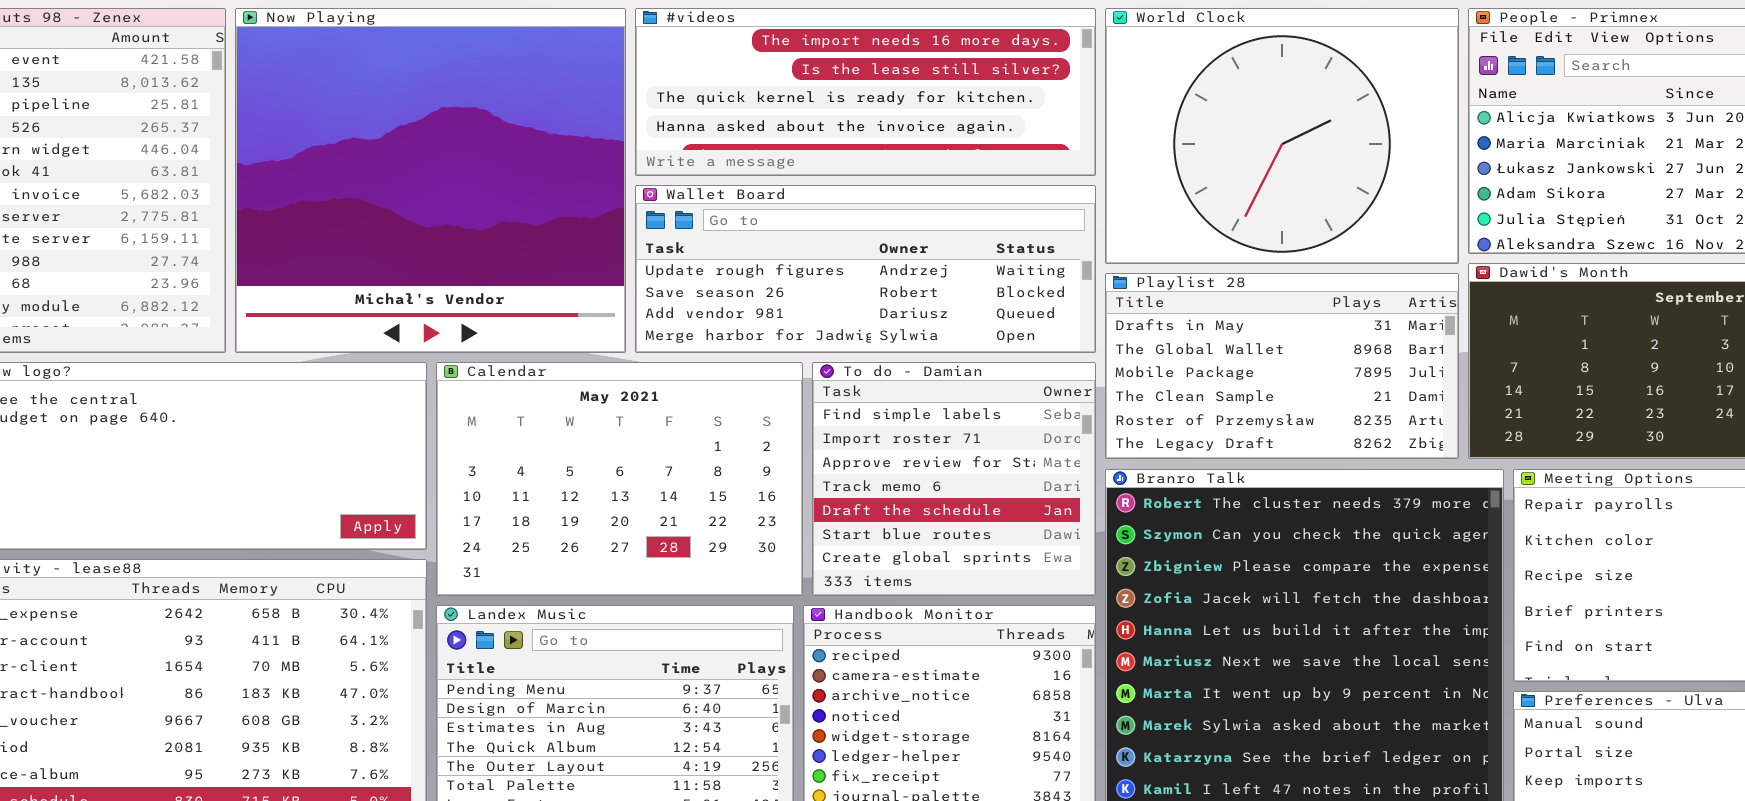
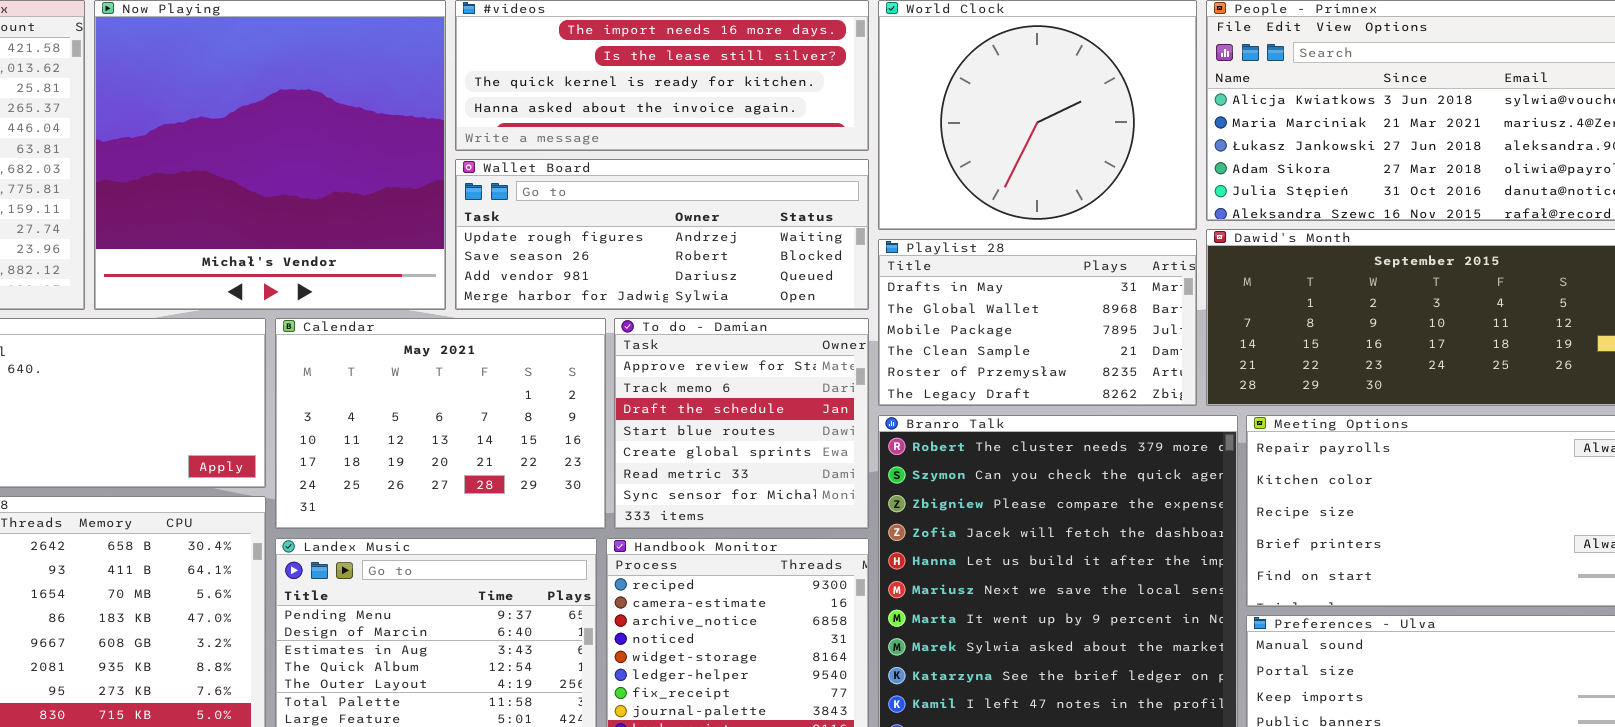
To do - Damian: [812,362,1096,596] -> [614,318,869,529], scrolled down 2 rows

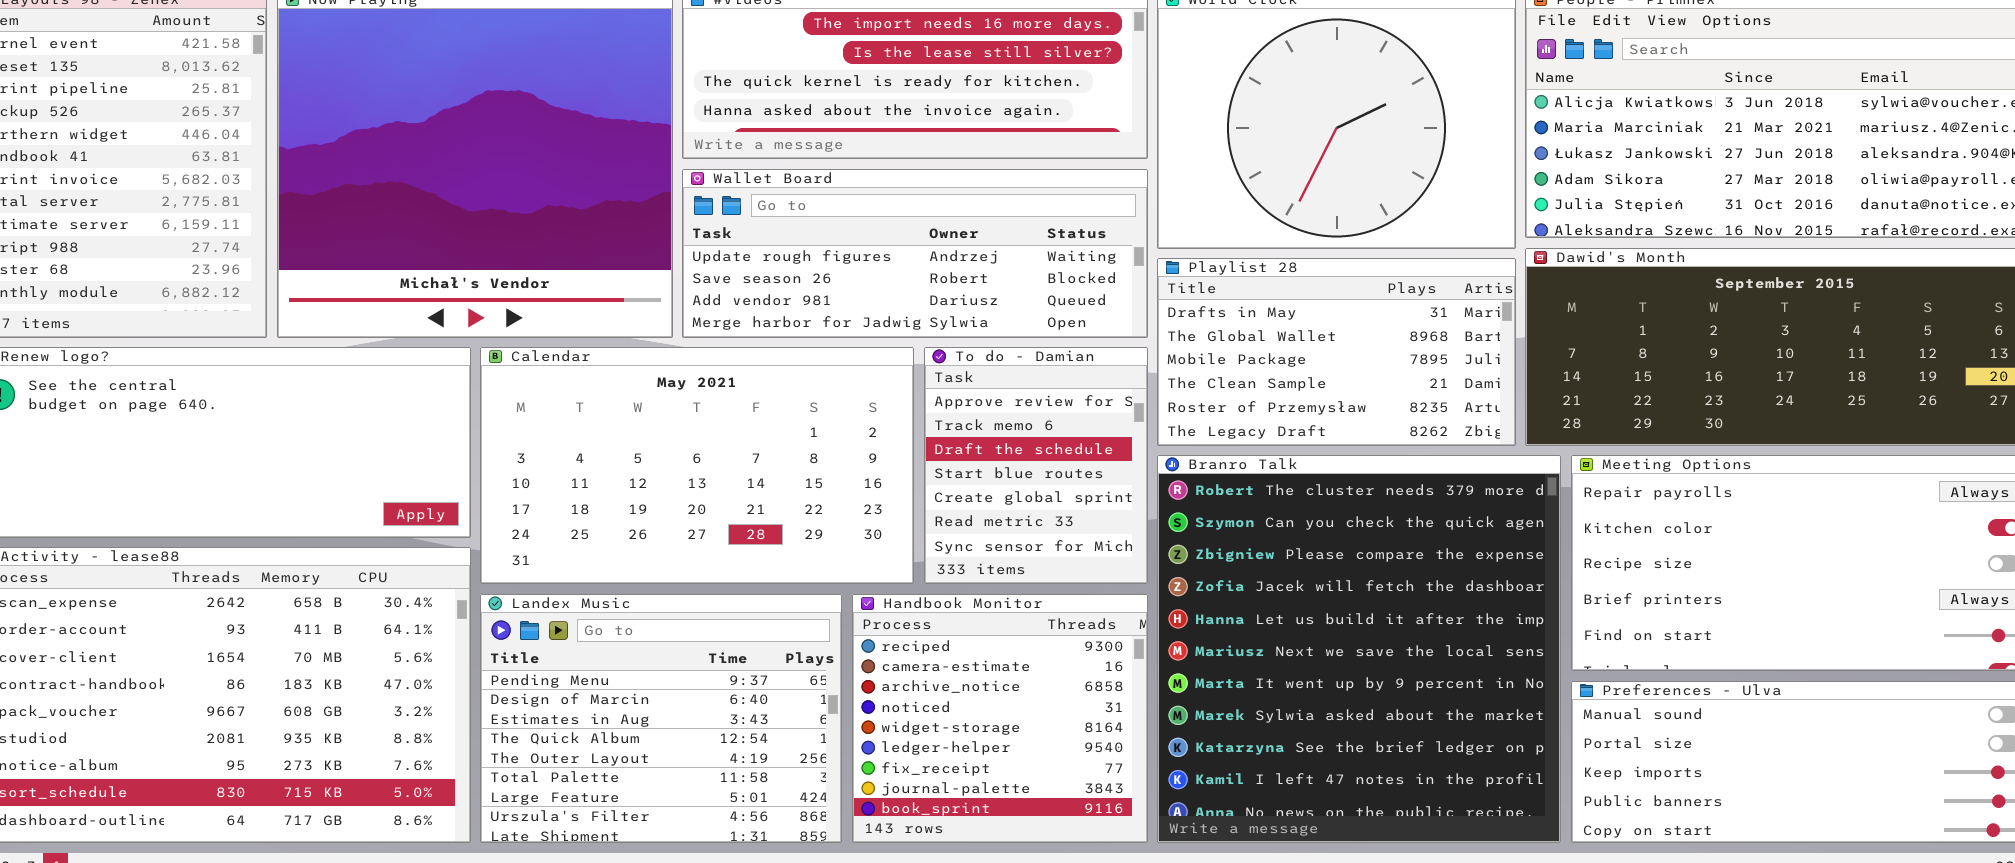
Calendar: [275,318,606,529] -> [480,347,914,584], resized
To do - Damian: [614,318,869,529] -> [924,347,1148,584], resized

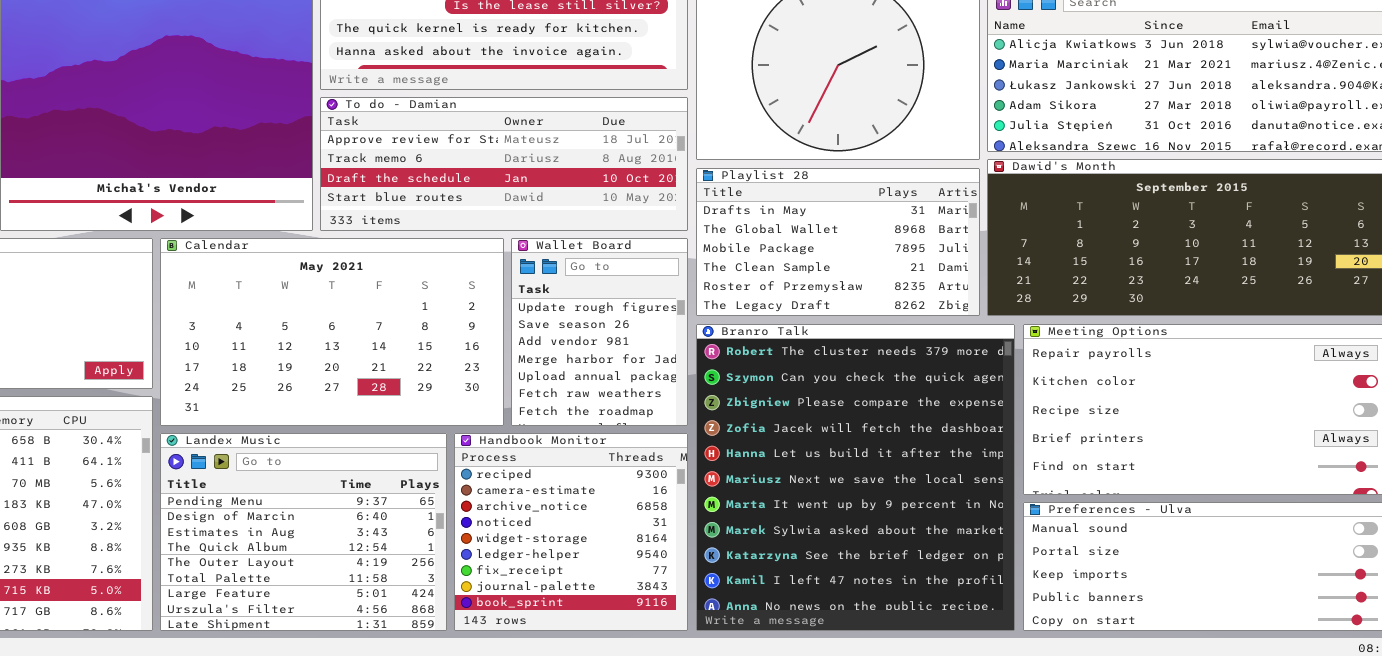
Wallet Board: [682,169,1148,338] -> [511,238,688,426], moved, resized
To do - Damian: [924,347,1148,584] -> [320,97,688,231], moved, resized

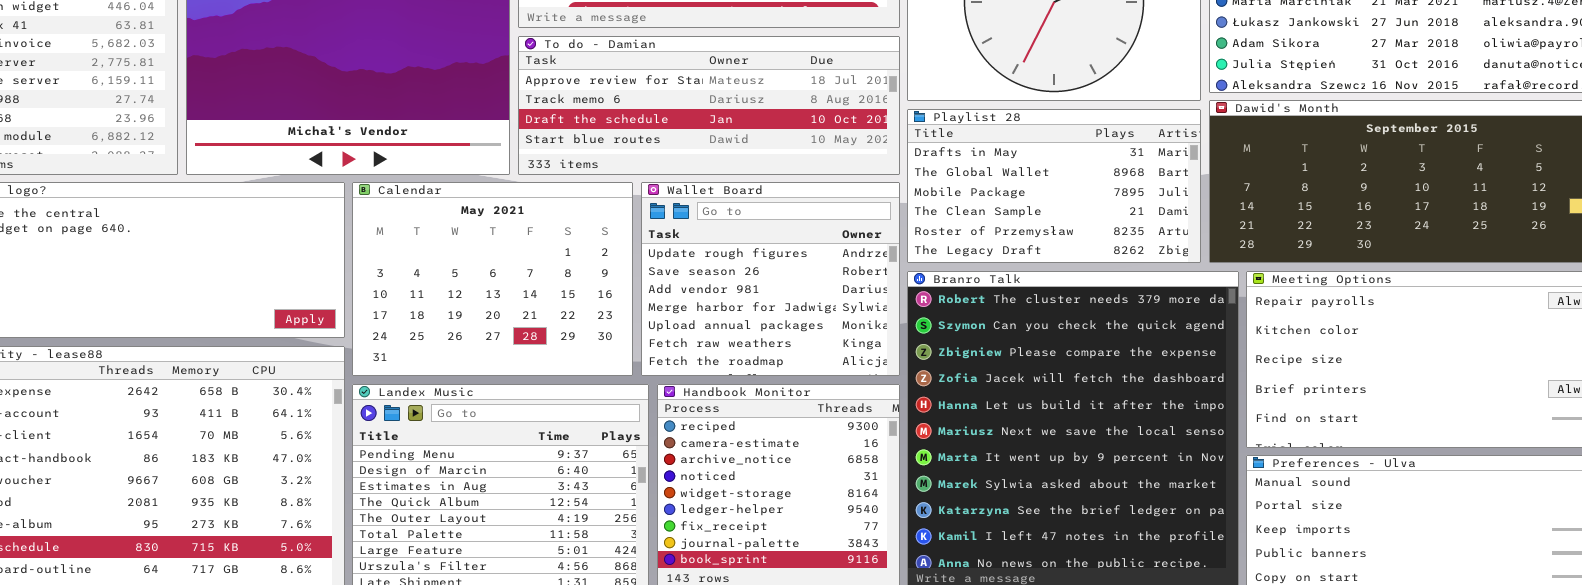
Calendar: [160,238,504,426] -> [352,182,633,376], resized
Wallet Board: [511,238,688,426] -> [641,182,900,376], resized

